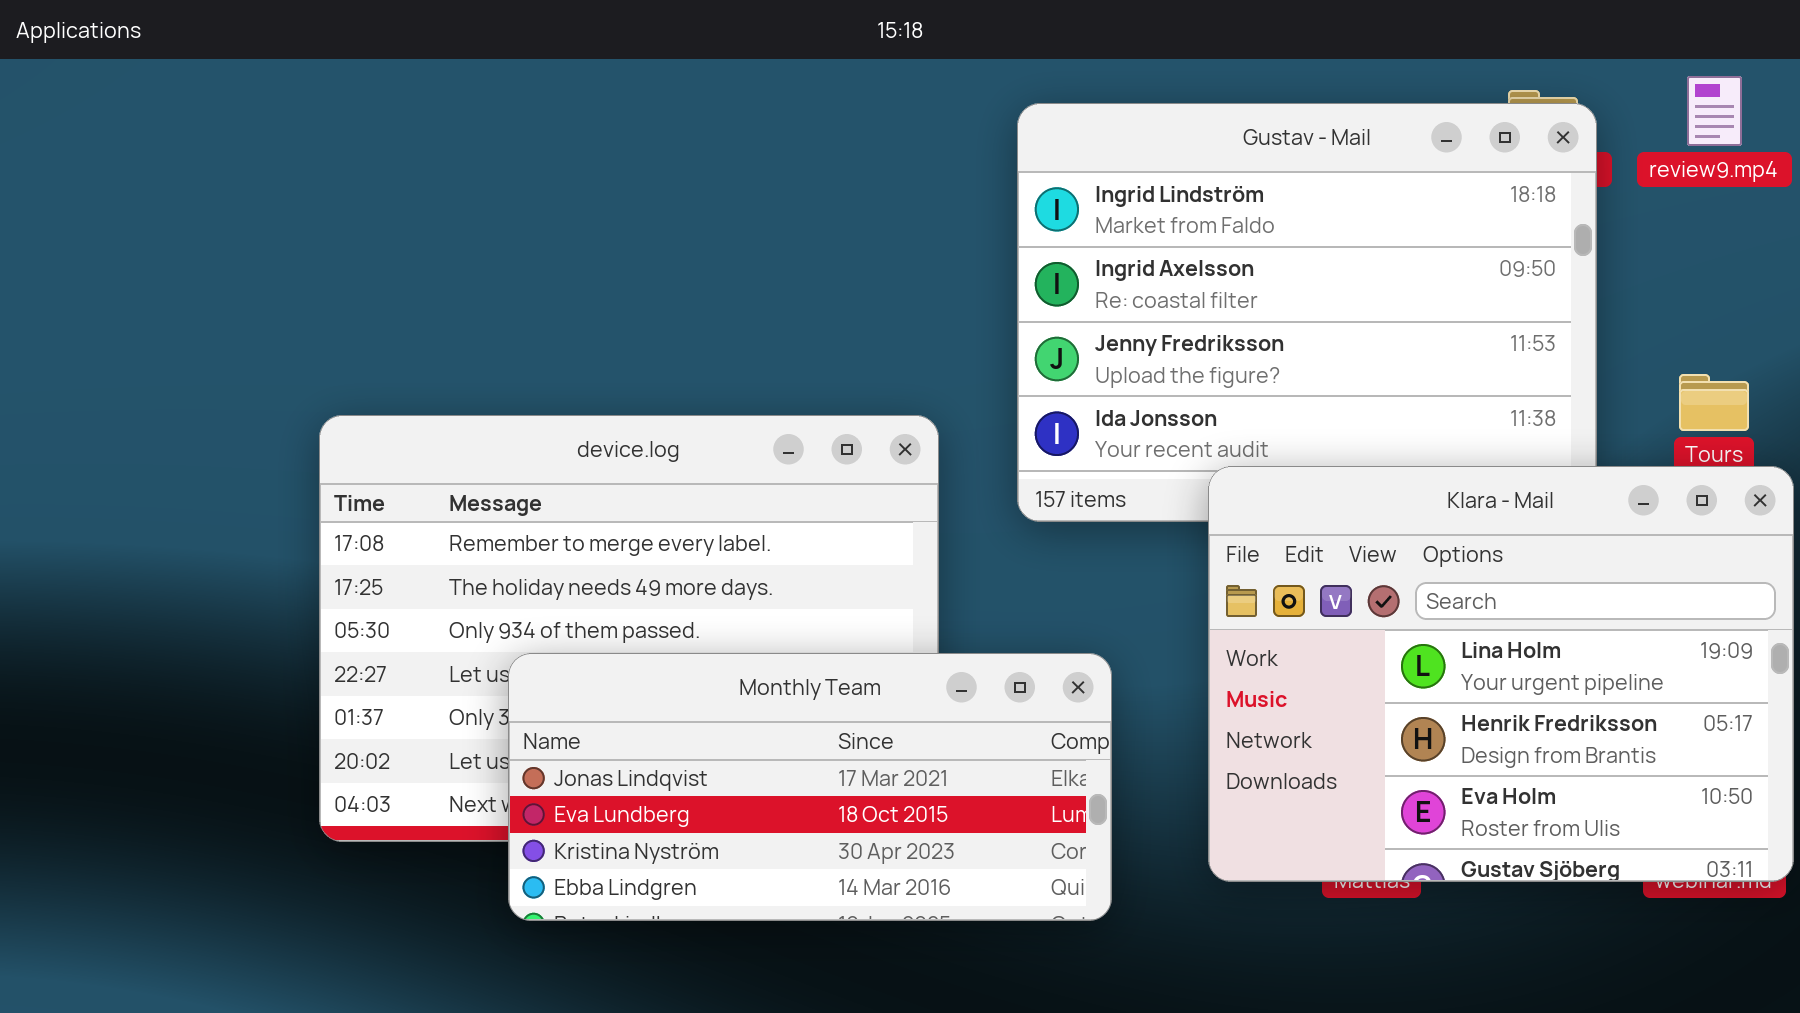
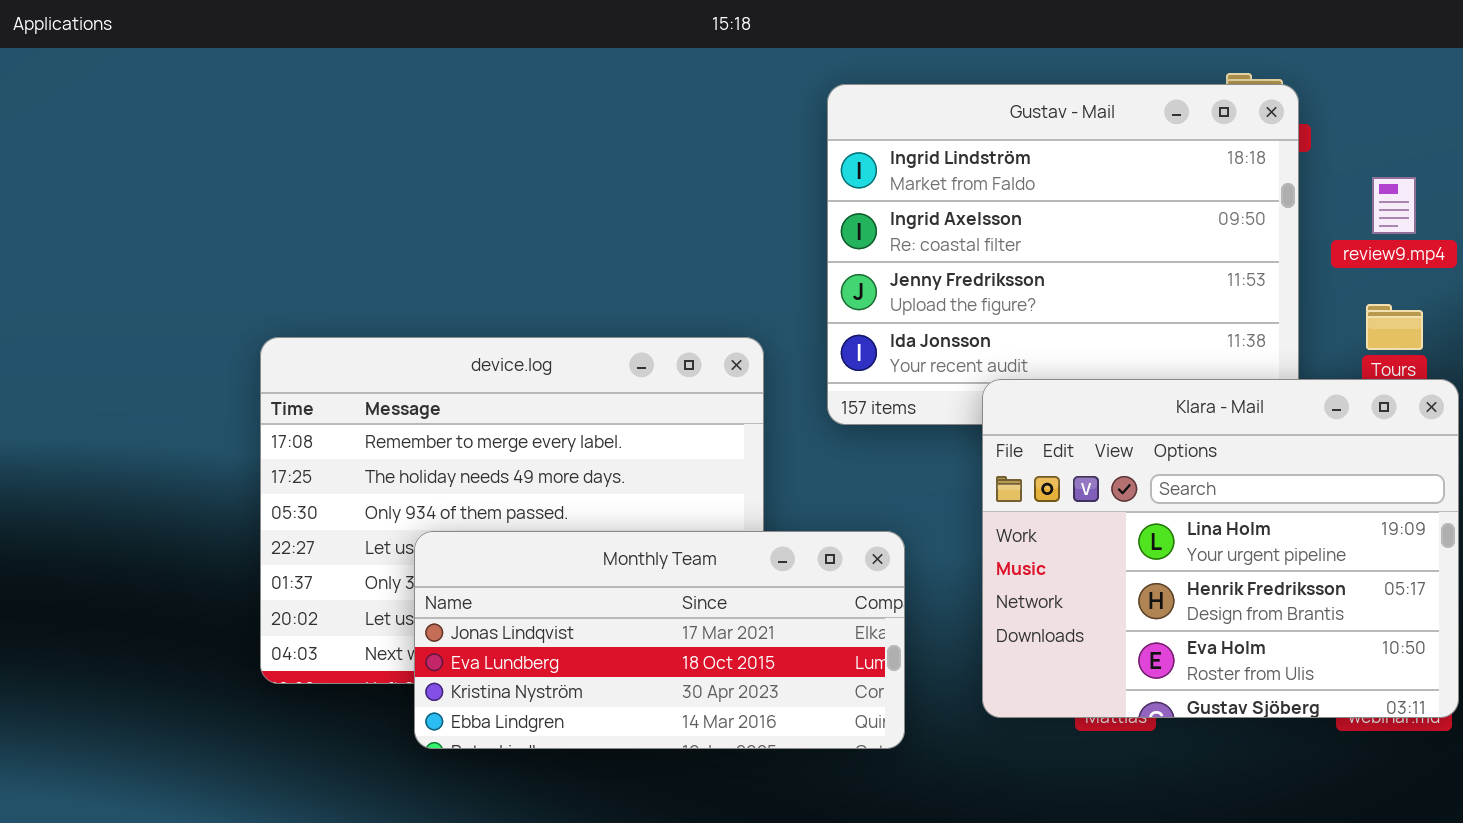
review9.mp4: [1687,76,1742,146] -> [1372,177,1416,234], moved

